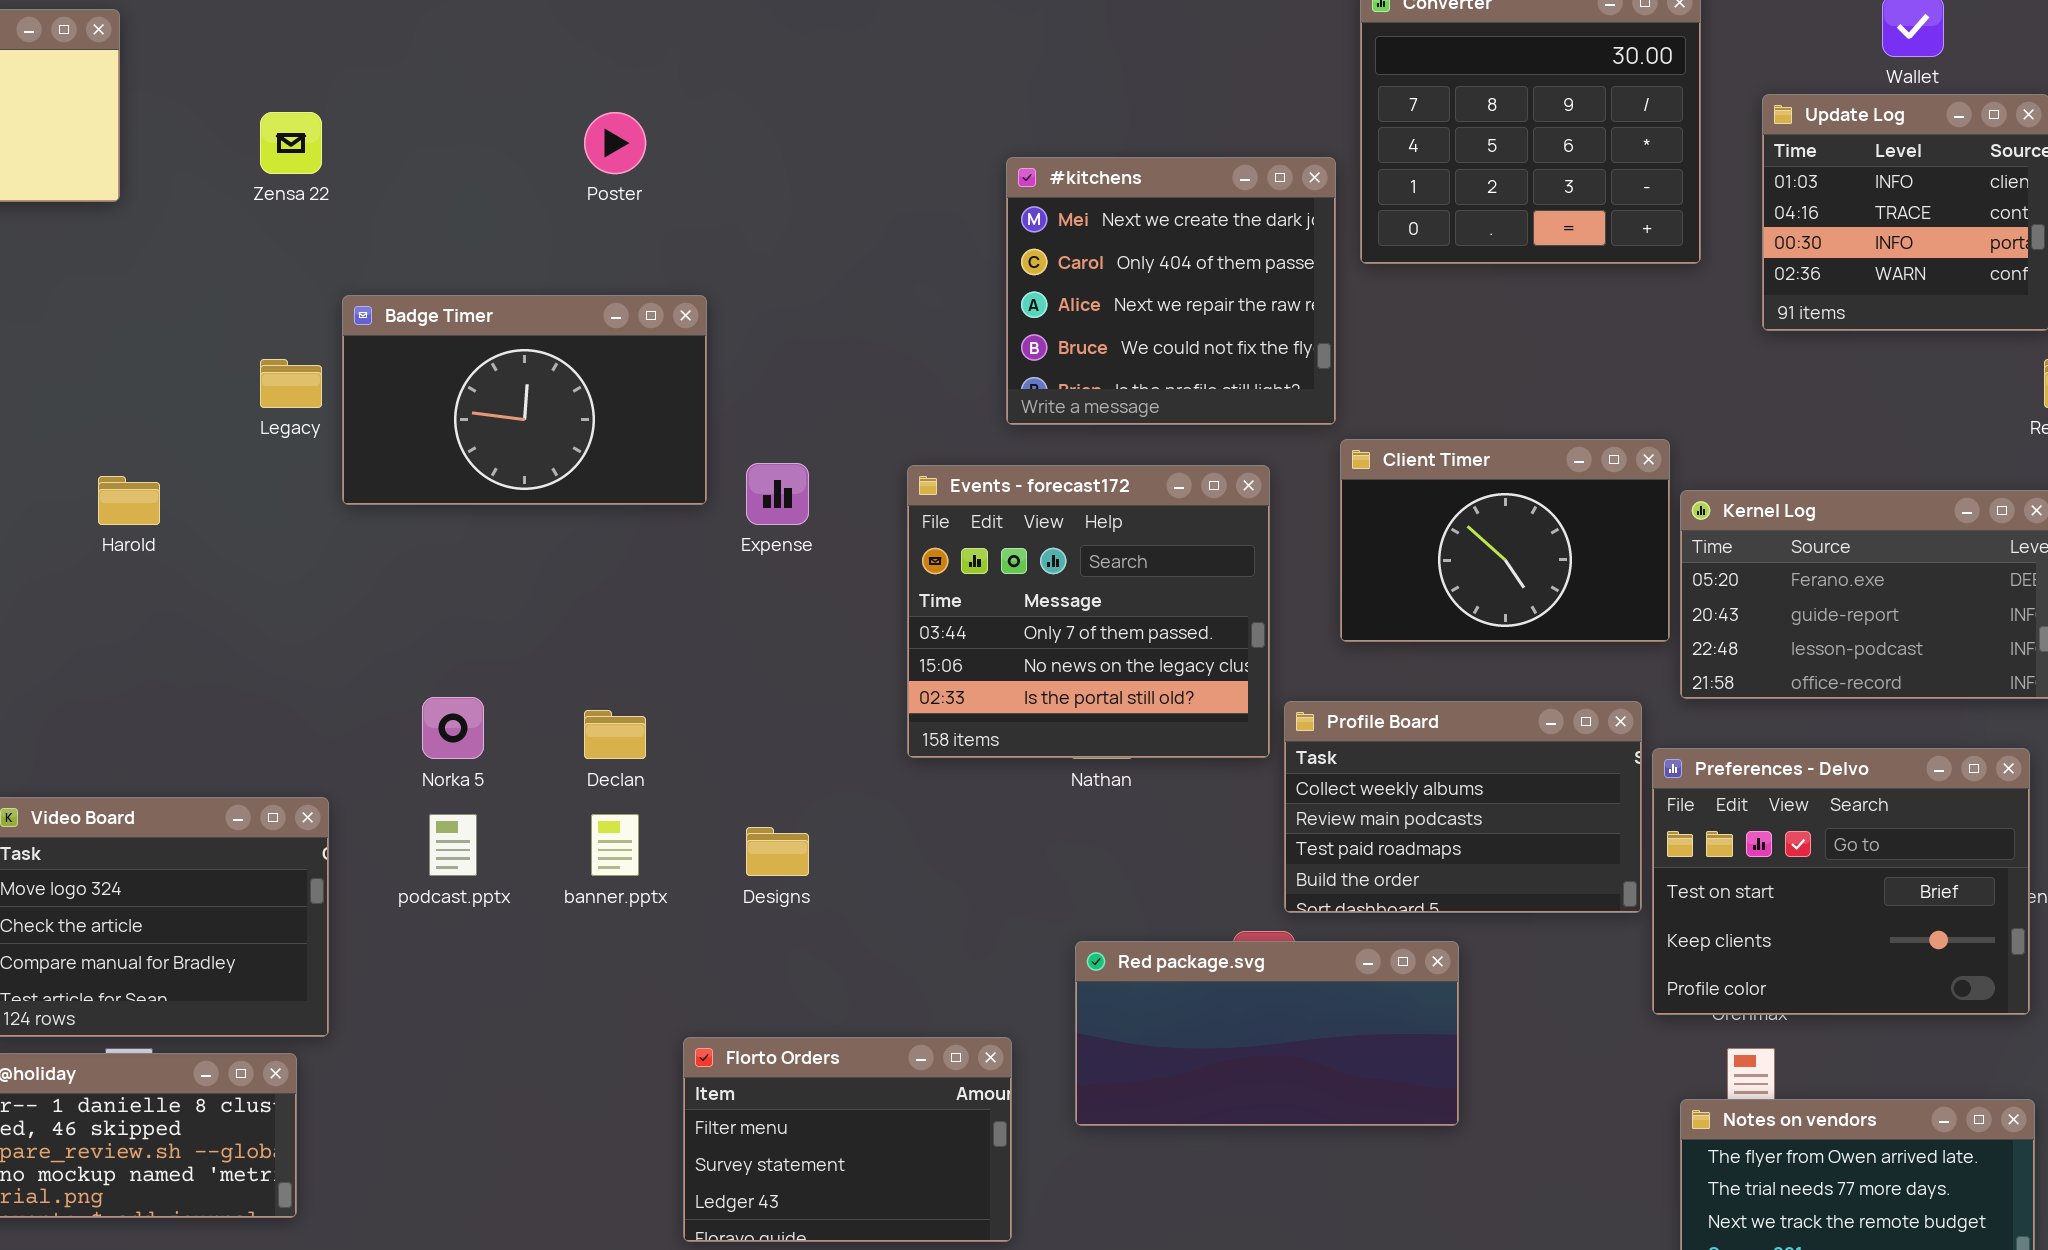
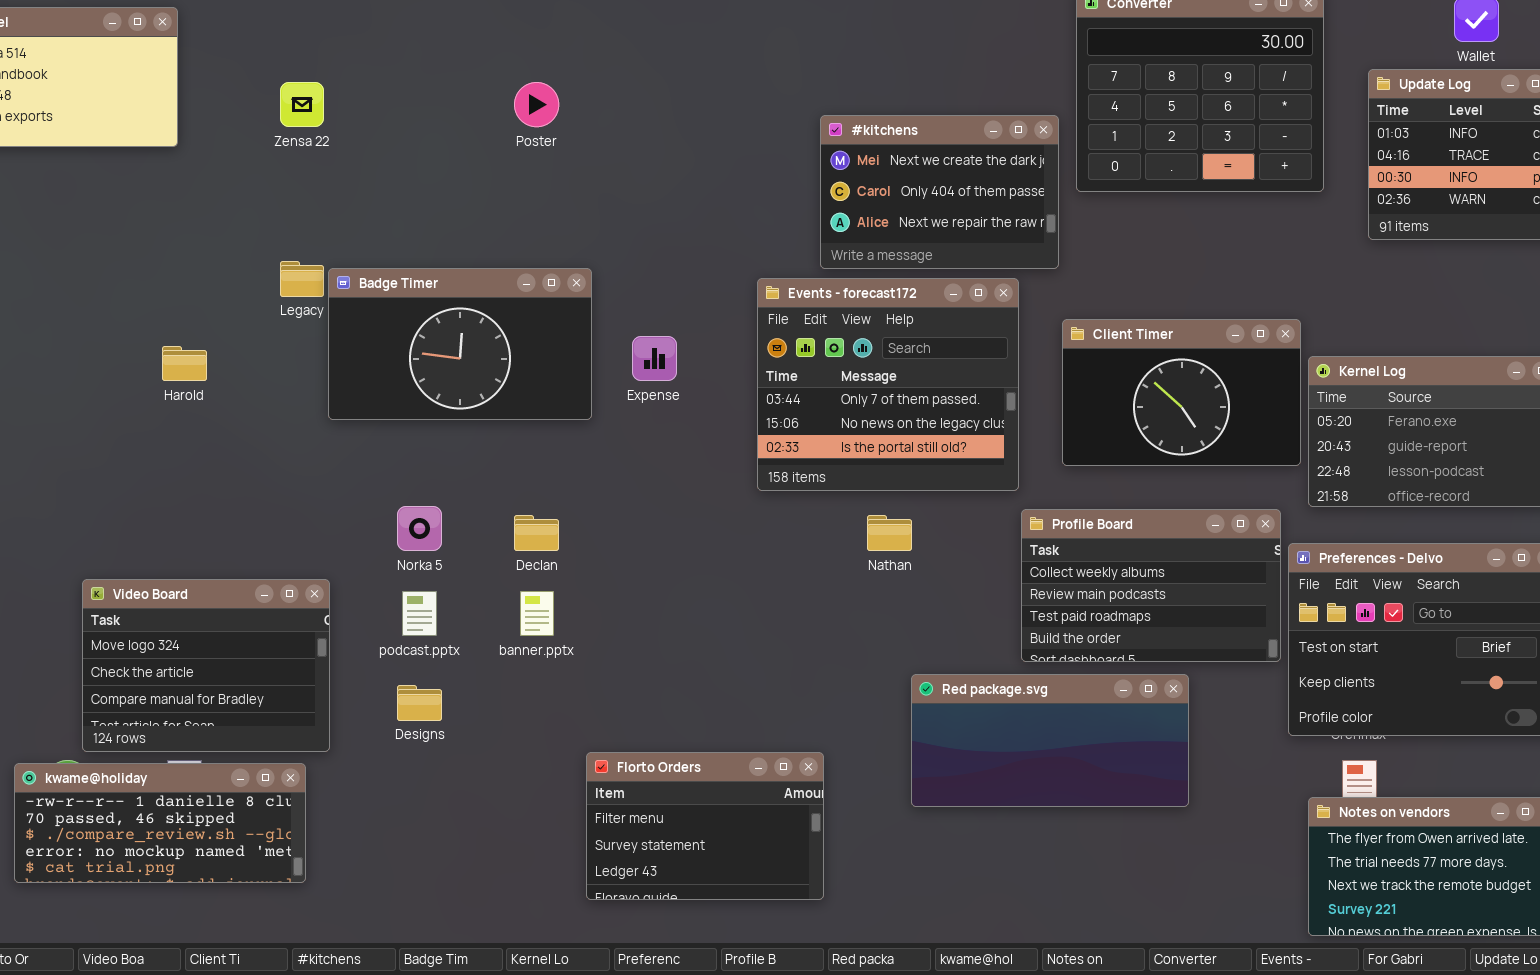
#kitchens: [1006,157,1336,425] -> [820,115,1059,269], resized
Badge Timer: [342,295,707,505] -> [328,268,592,420], moved
Events - forecast172: [907,465,1270,758] -> [757,278,1019,491], moved
Designs: [746,827,809,876] -> [397,685,442,721], moved
Red package.svg: [1075,941,1459,1126] -> [911,674,1189,807], moved

